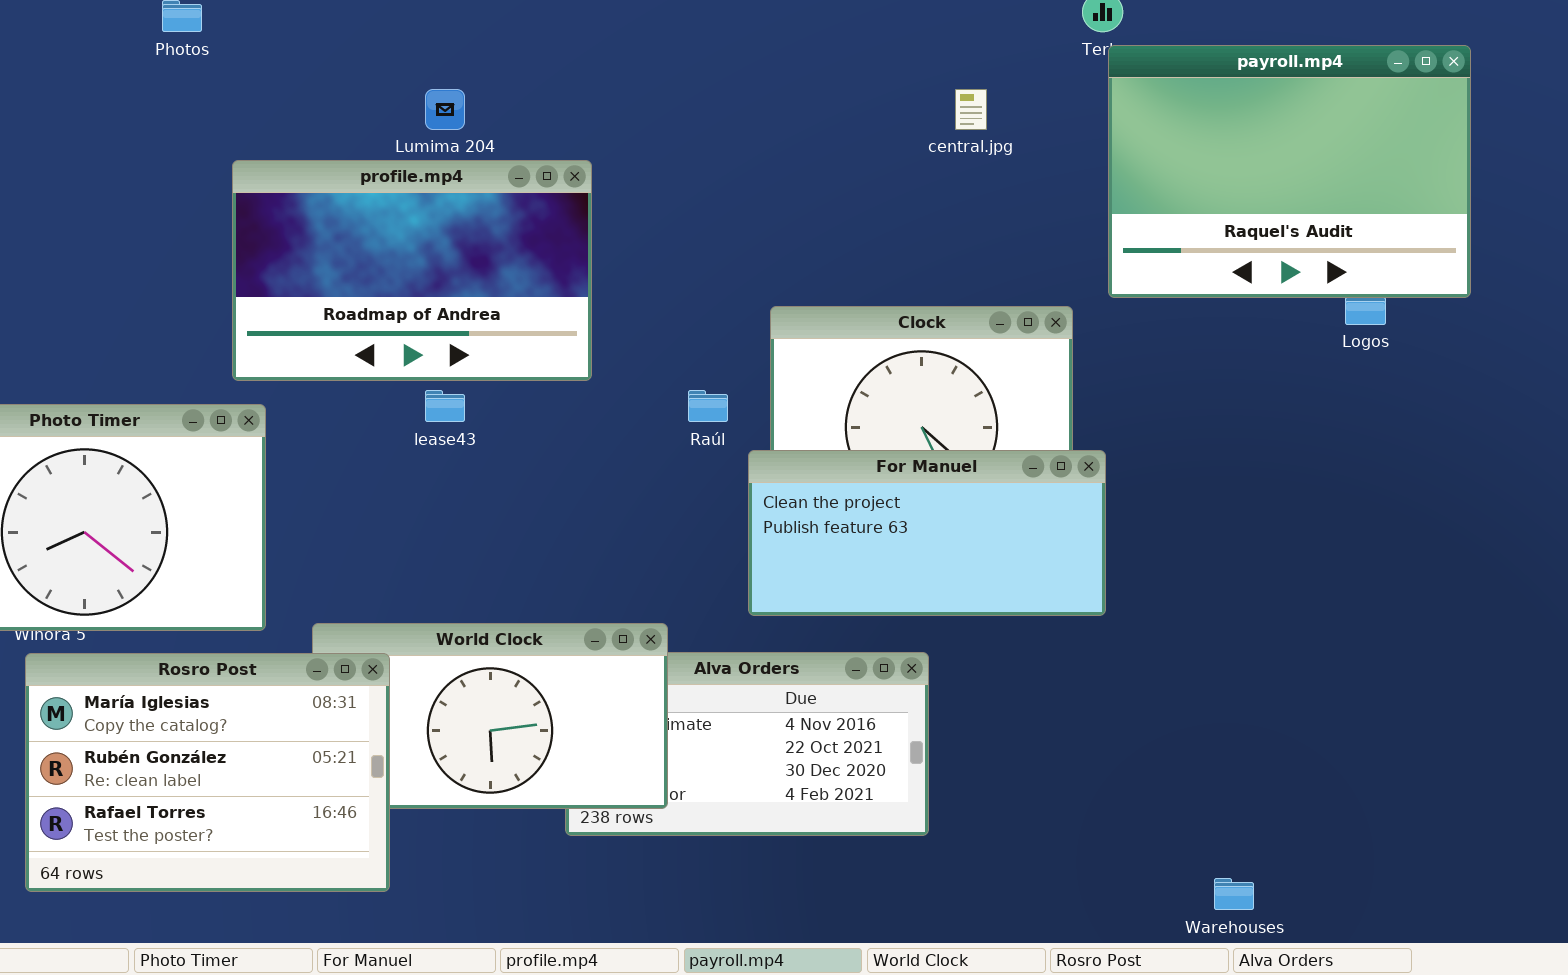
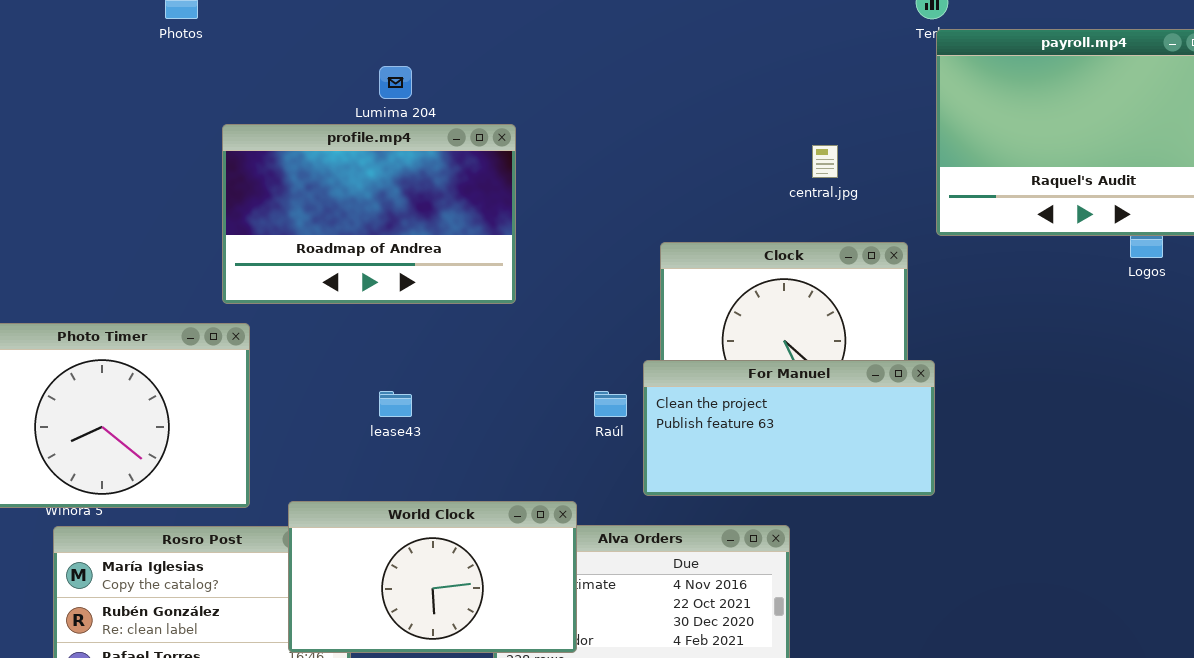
central.jpg: [955,89,987,130] -> [812,145,838,178], moved
lease43: [425,390,465,422] -> [379,391,412,417], moved
Raúl: [688,390,728,422] -> [594,391,627,417], moved
World Clock: [312,623,668,809] -> [288,501,577,653], raised

